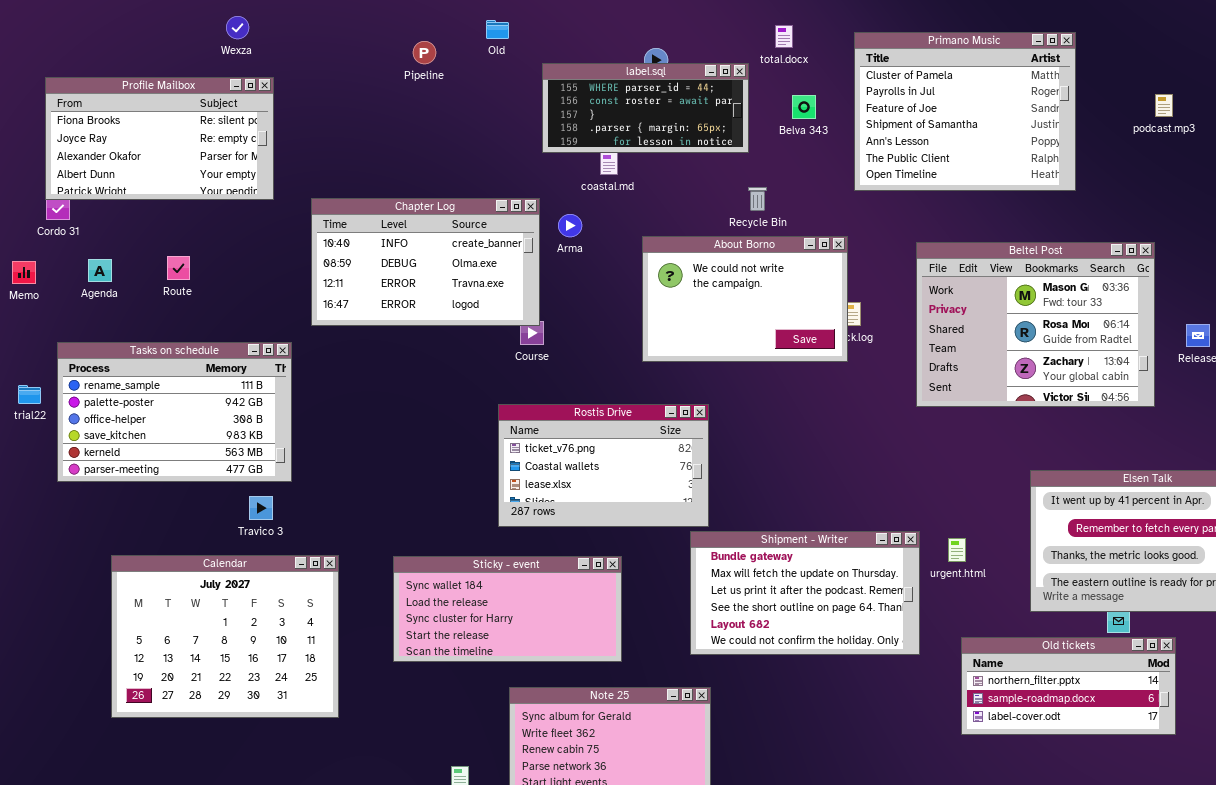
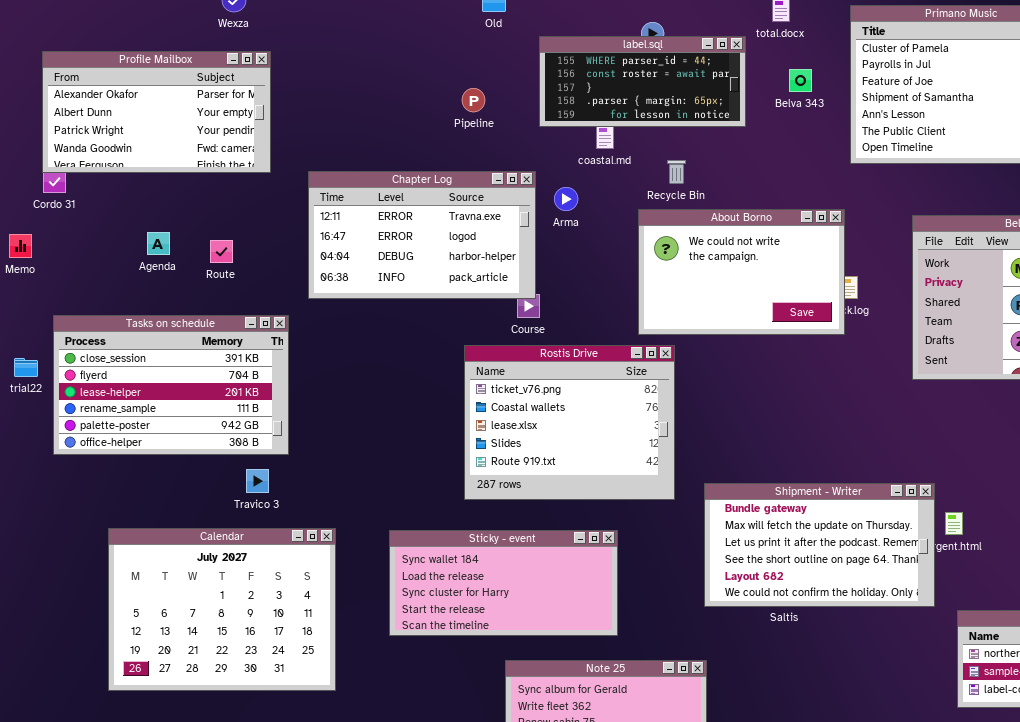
Pipeline: [413,41,436,64] -> [462,88,485,112], moved
Profile Mailbox: [45,77,274,200] -> [42,51,271,173], scrolled down 2 rows
Recycle Bin: [748,187,767,211] -> [667,160,686,184], moved
Chapter Log: [311,198,540,326] -> [308,171,536,299], scrolled down 2 rows
Route: [167,256,190,280] -> [210,240,233,263], moved
Agenda: [88,259,112,282] -> [147,232,170,255], moved
Tasks on schedule: [57,342,292,482] -> [53,315,289,455], scrolled up 3 rows
Rostis Drive: [498,404,709,527] -> [464,345,675,500], moved, resized
Shipment - Writer: [690,531,920,655] -> [704,483,935,607], moved

